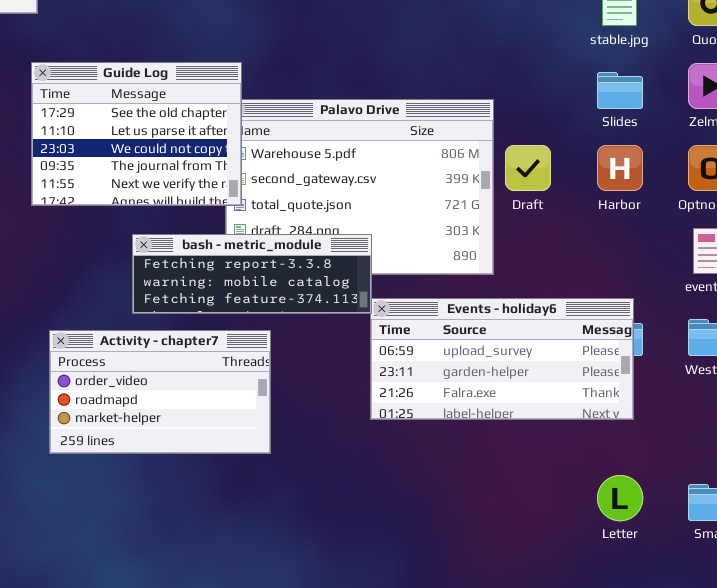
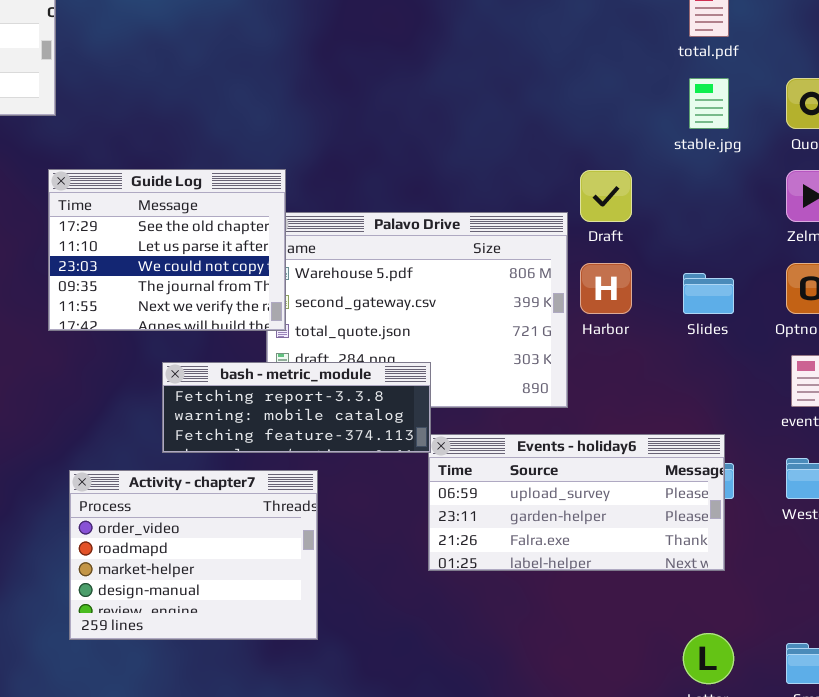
Slides: [597,72,643,109] -> [683,273,734,314], moved
Draft: [505,145,551,191] -> [580,170,632,222], moved
Harbor: [597,145,643,191] -> [580,263,632,314], moved
Activity - chapter7: [49,330,271,454] -> [69,470,318,640], resized

